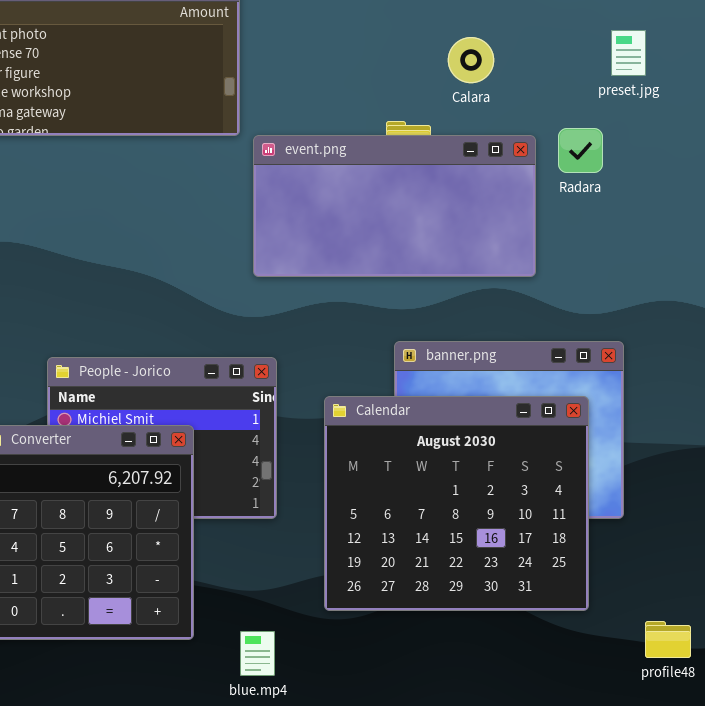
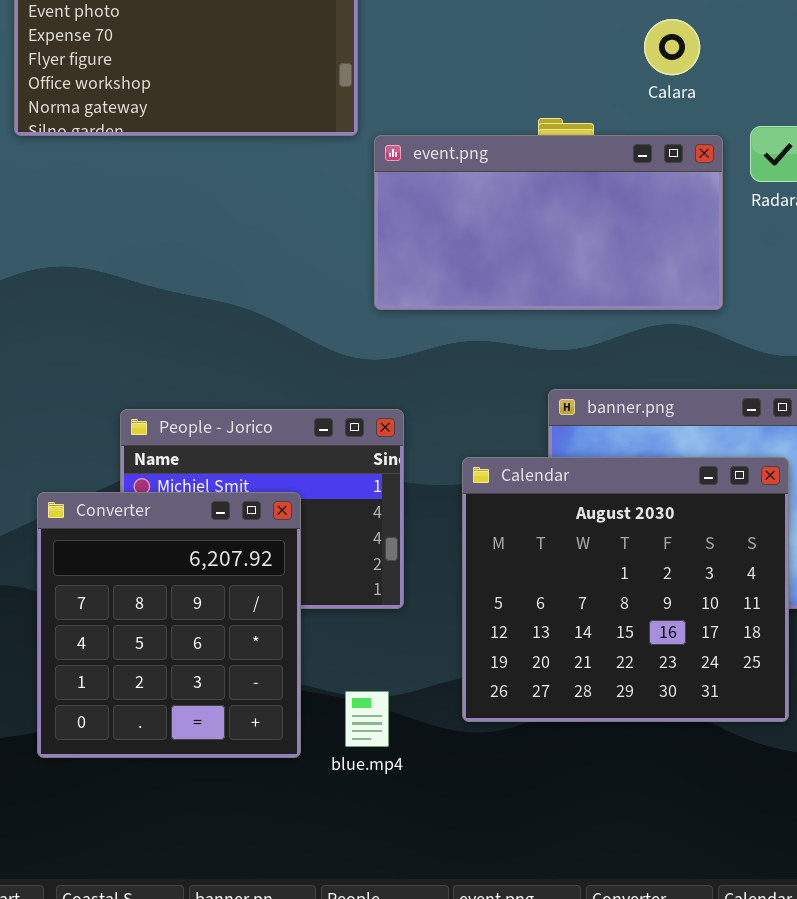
Calara: [448,37,494,83] -> [644,19,700,75], moved
blue.mp4: [240,631,275,676] -> [345,691,389,747], moved

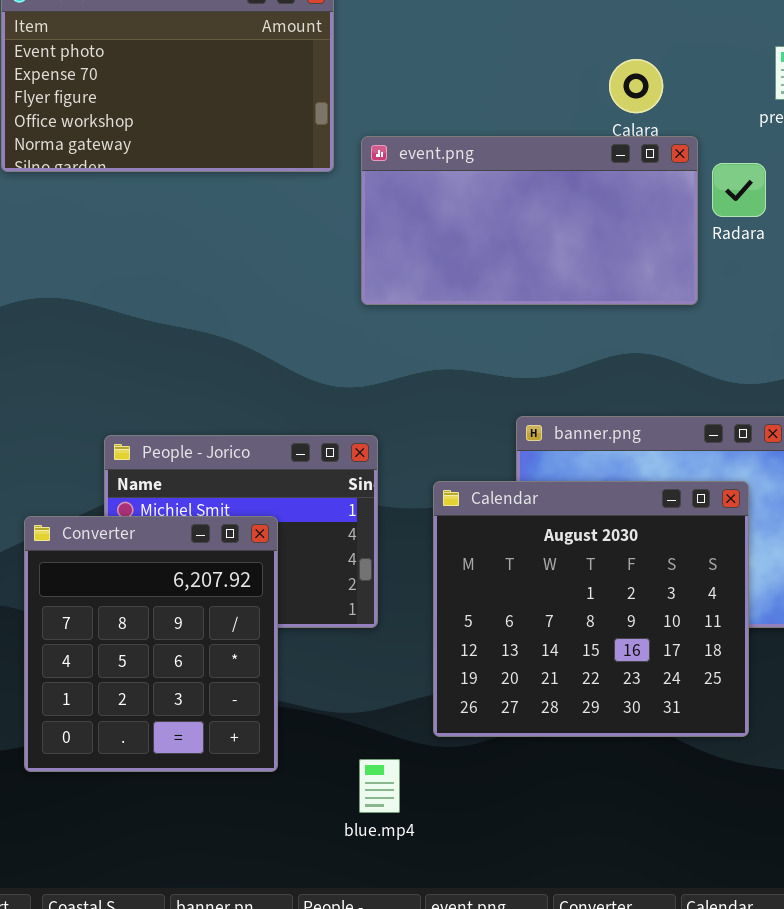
event.png: [374,135,723,310] -> [361,136,698,305], moved
blue.mp4: [345,691,389,747] -> [359,759,400,813], moved

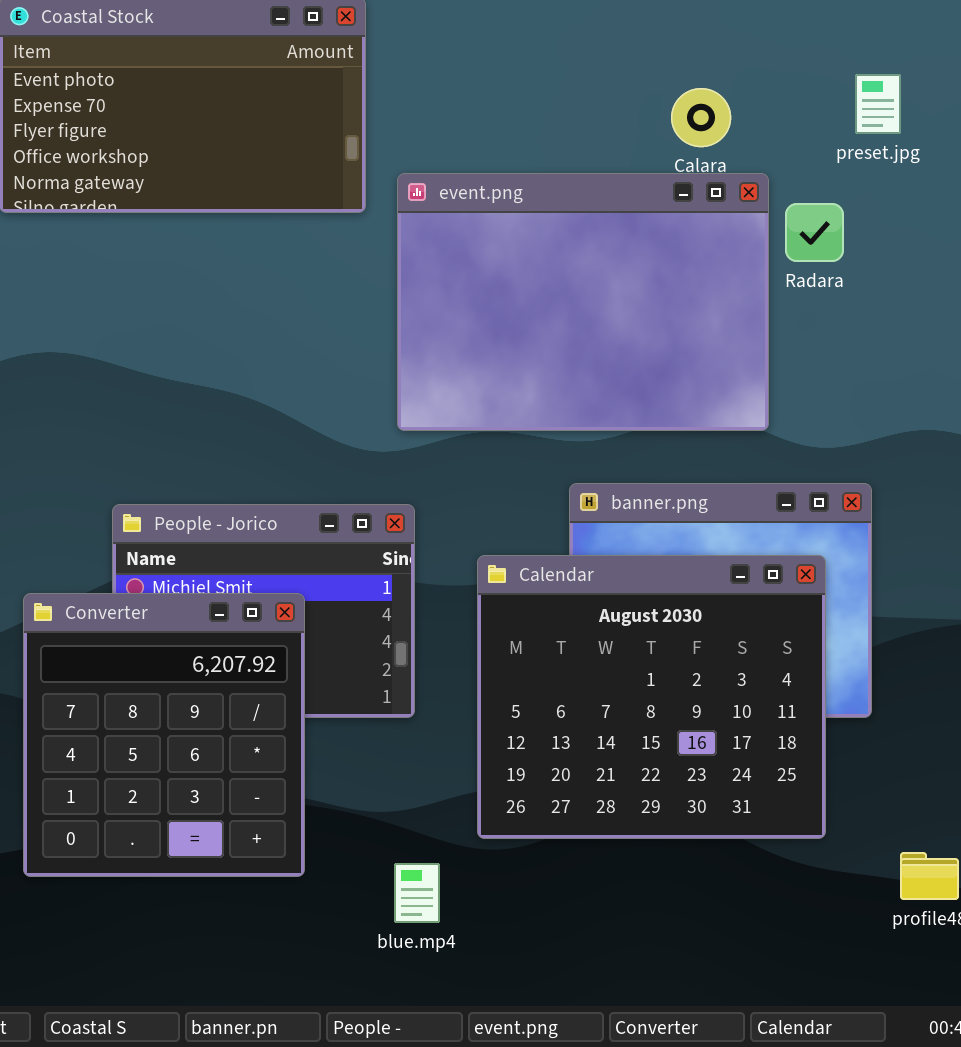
event.png: [361,136,698,305] -> [397,173,769,431], resized

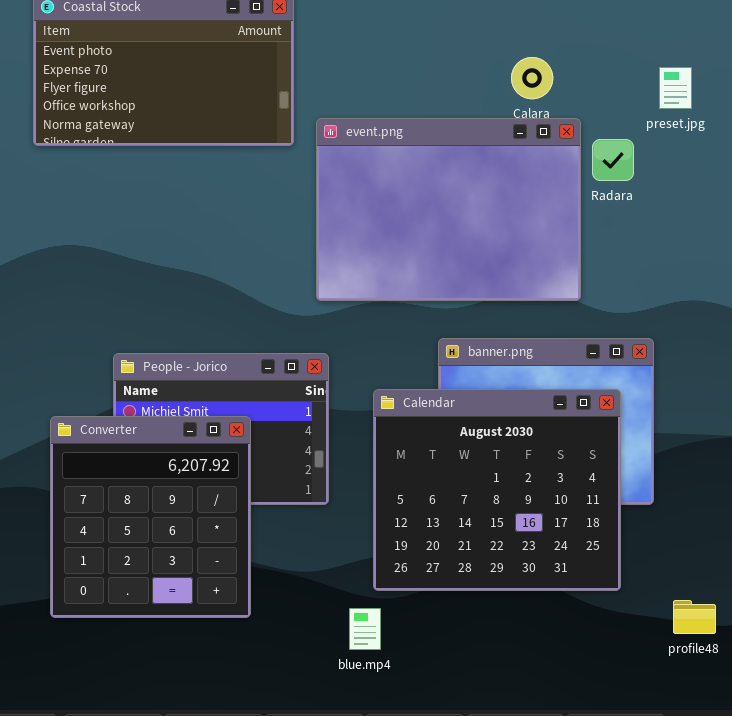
preset.jpg: [855,74,901,134] -> [659,67,692,109], moved
blue.mp4: [394,863,440,923] -> [349,608,381,650], moved

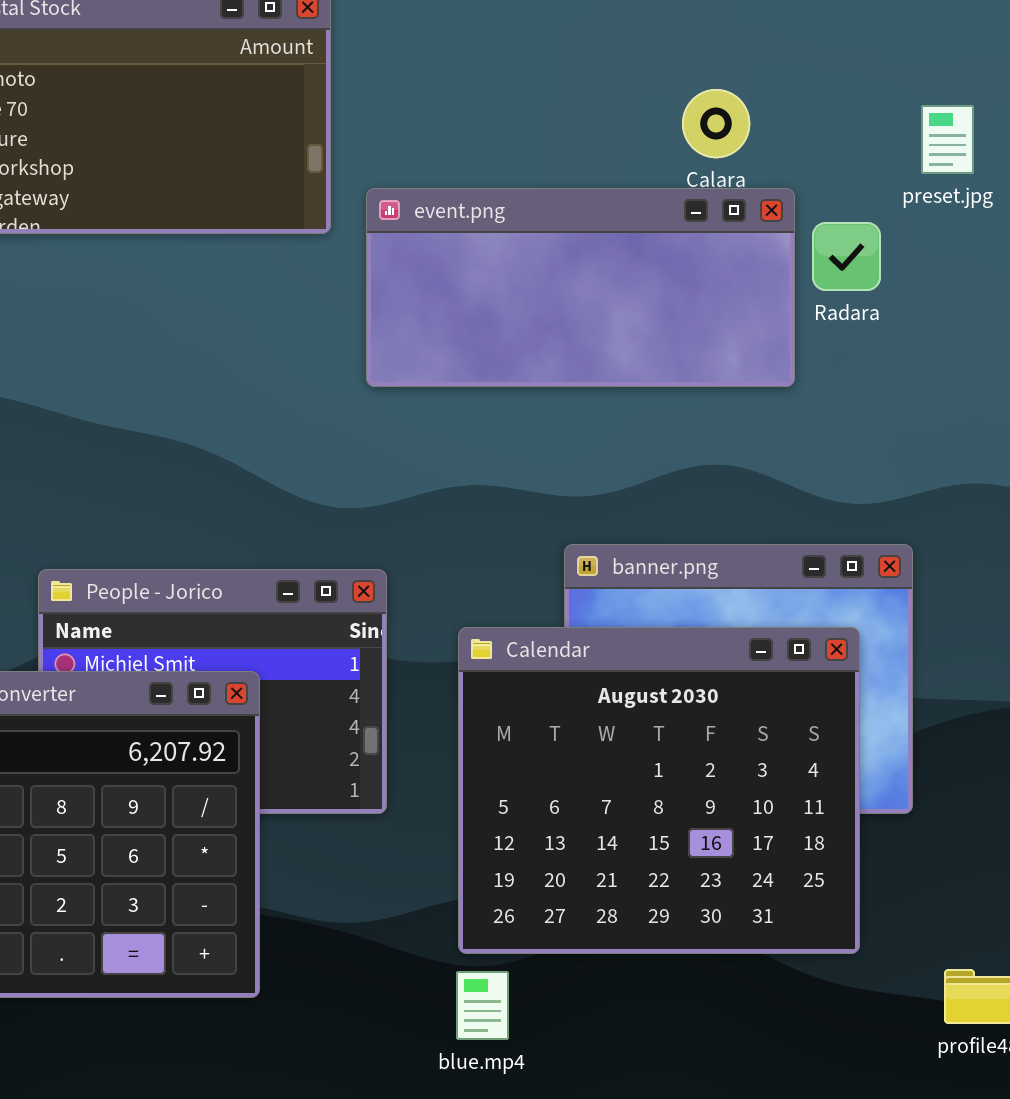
event.png: [316,118,581,301] -> [366,188,795,387], resized
blue.mp4: [349,608,381,650] -> [456,971,509,1040], moved

